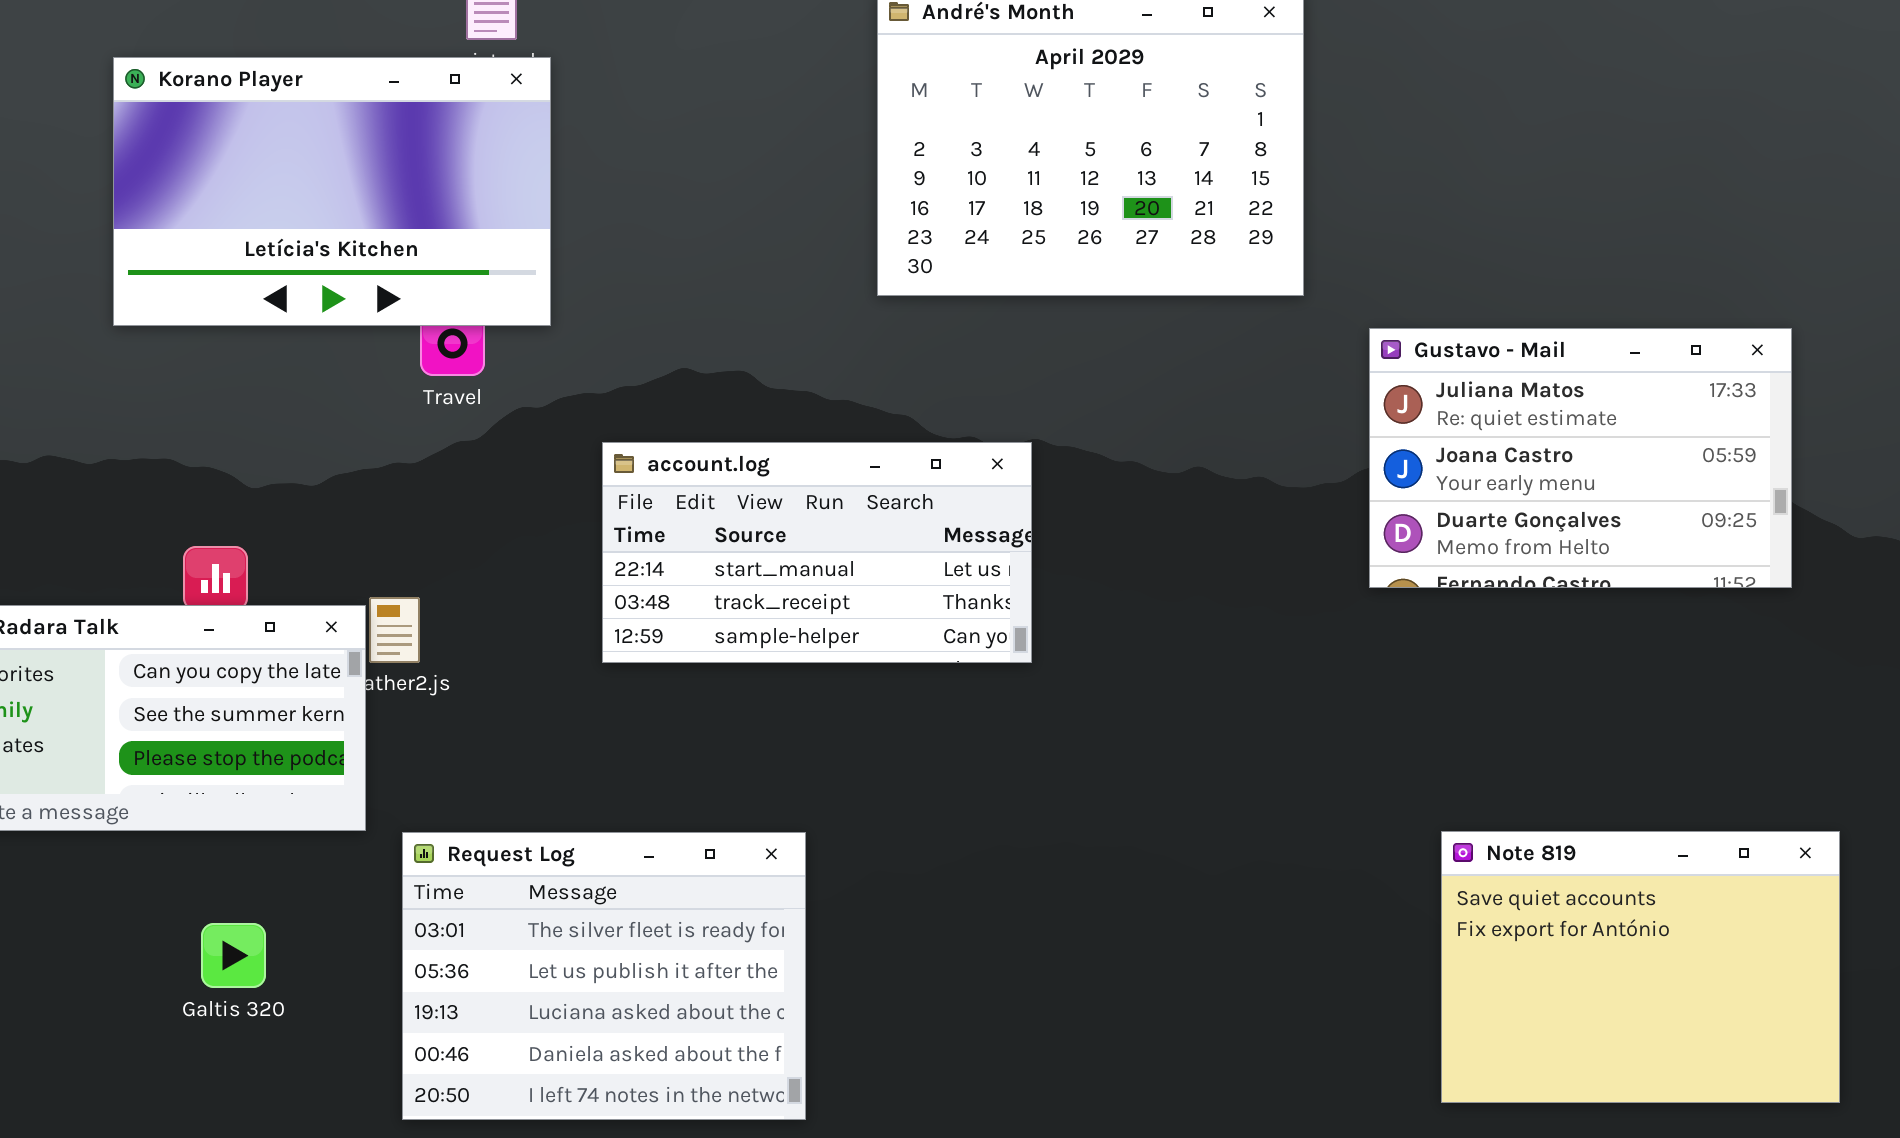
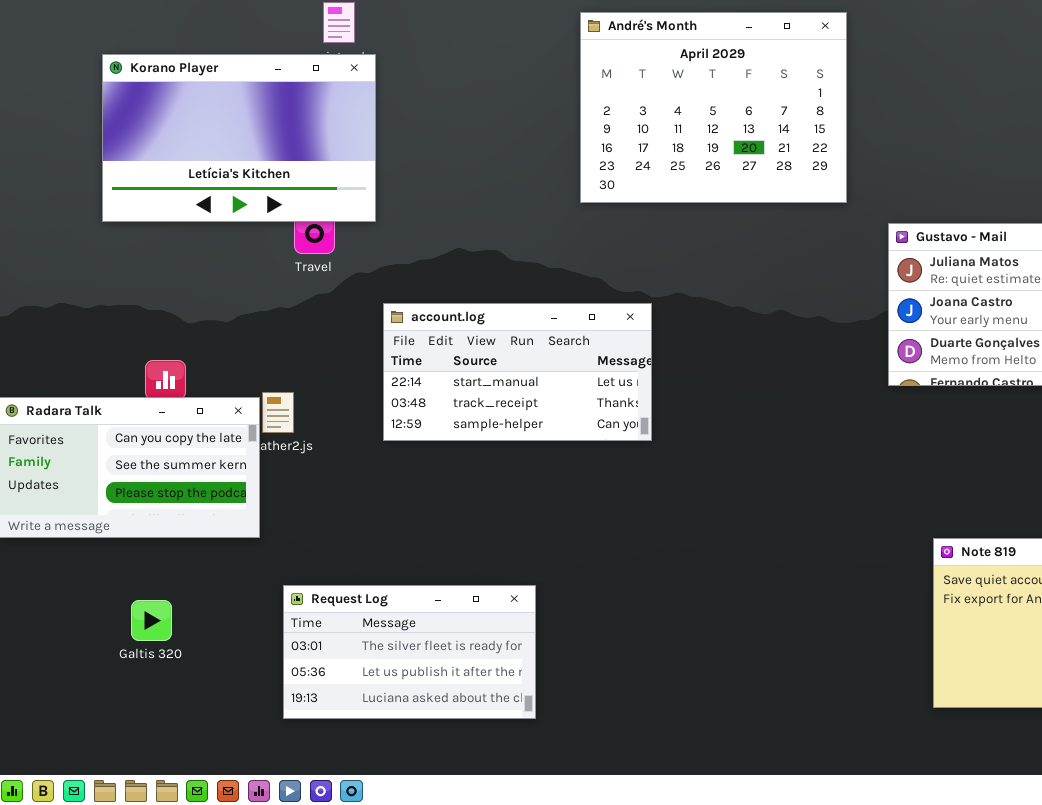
account.log: [602,442,1032,663] -> [383,303,652,441], moved
Request Log: [402,832,806,1120] -> [283,585,536,719], resized
Galtis 320: [201,923,266,988] -> [131,600,172,641], moved

